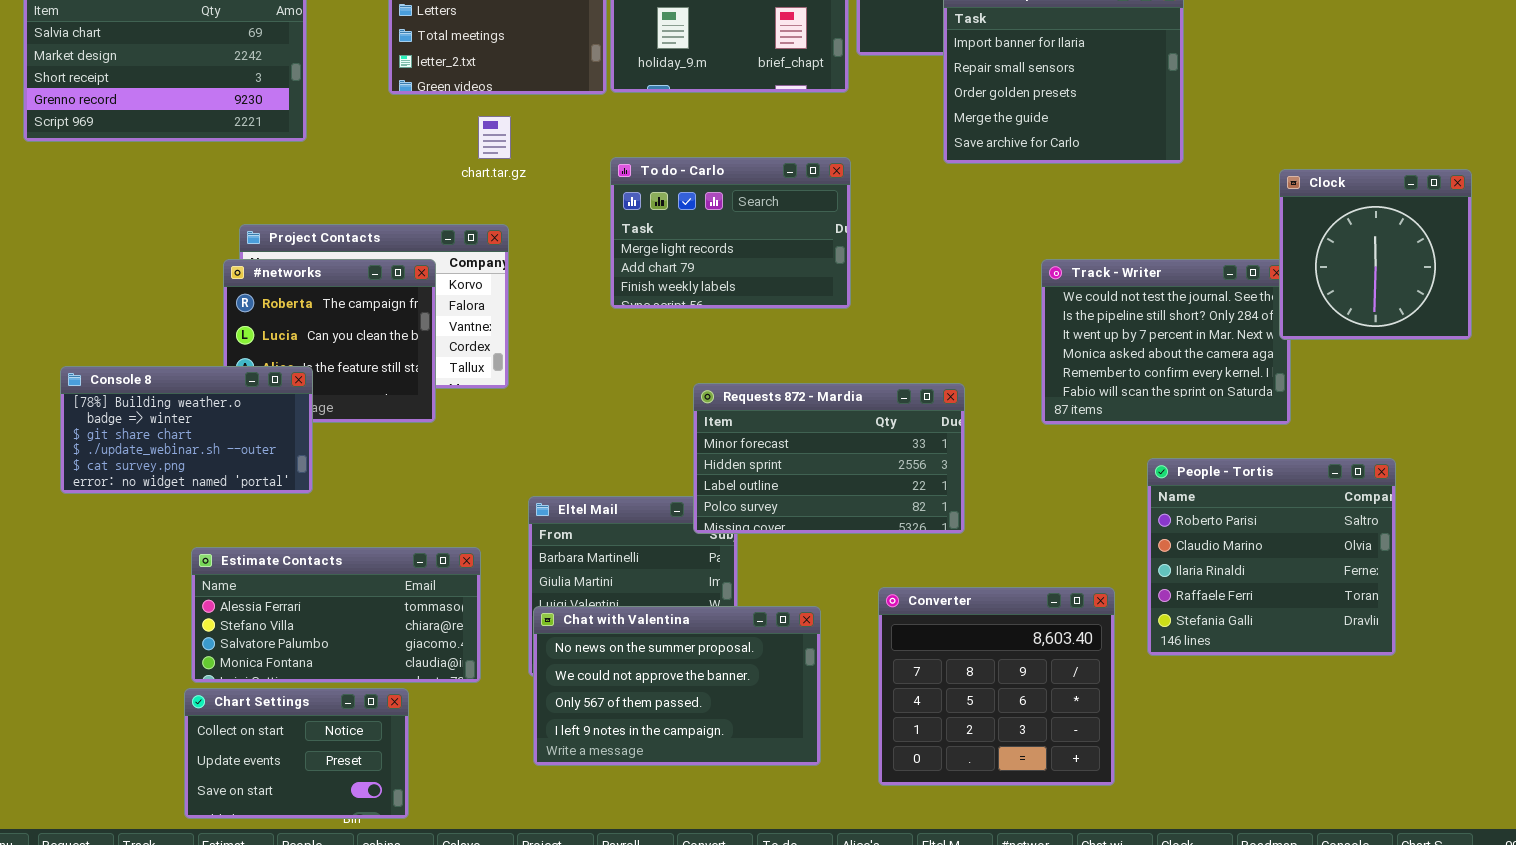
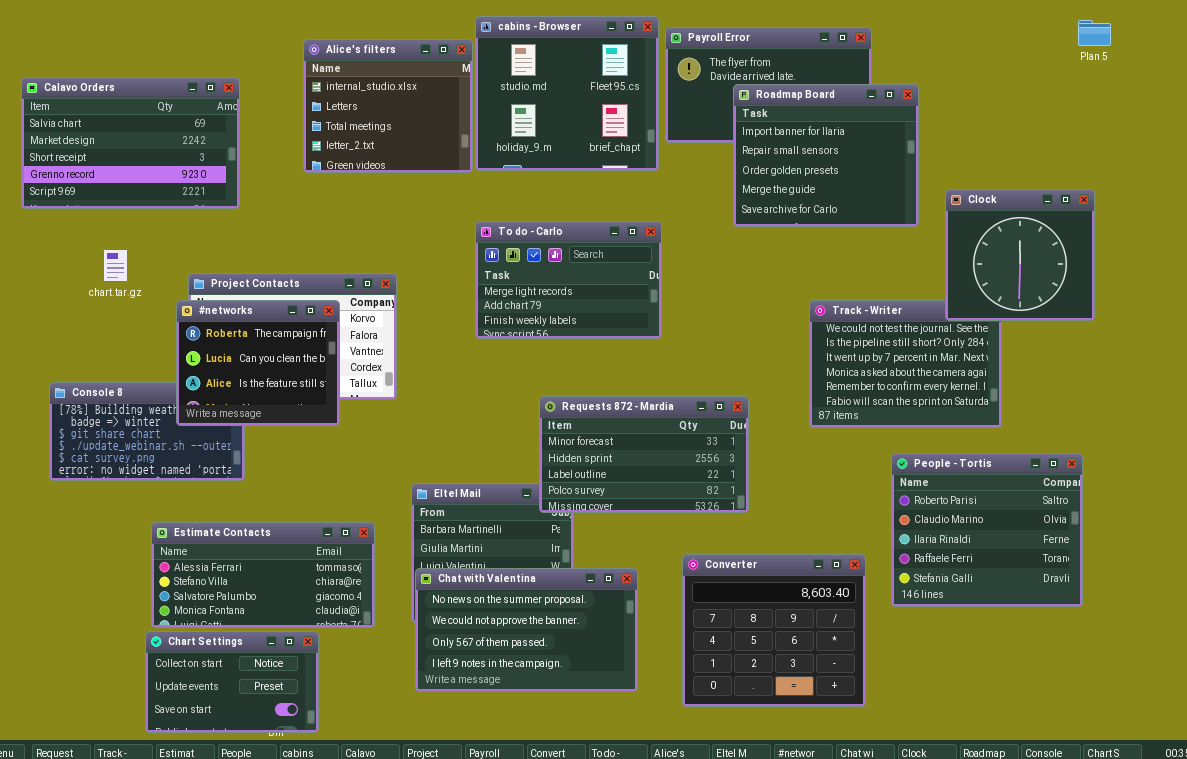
chart.tar.gz: [478,116,511,159] -> [103,249,128,282], moved
Clock: [1279,169,1472,340] -> [945,189,1095,321], moved
#networks: [223,259,436,423] -> [176,300,340,426], raised

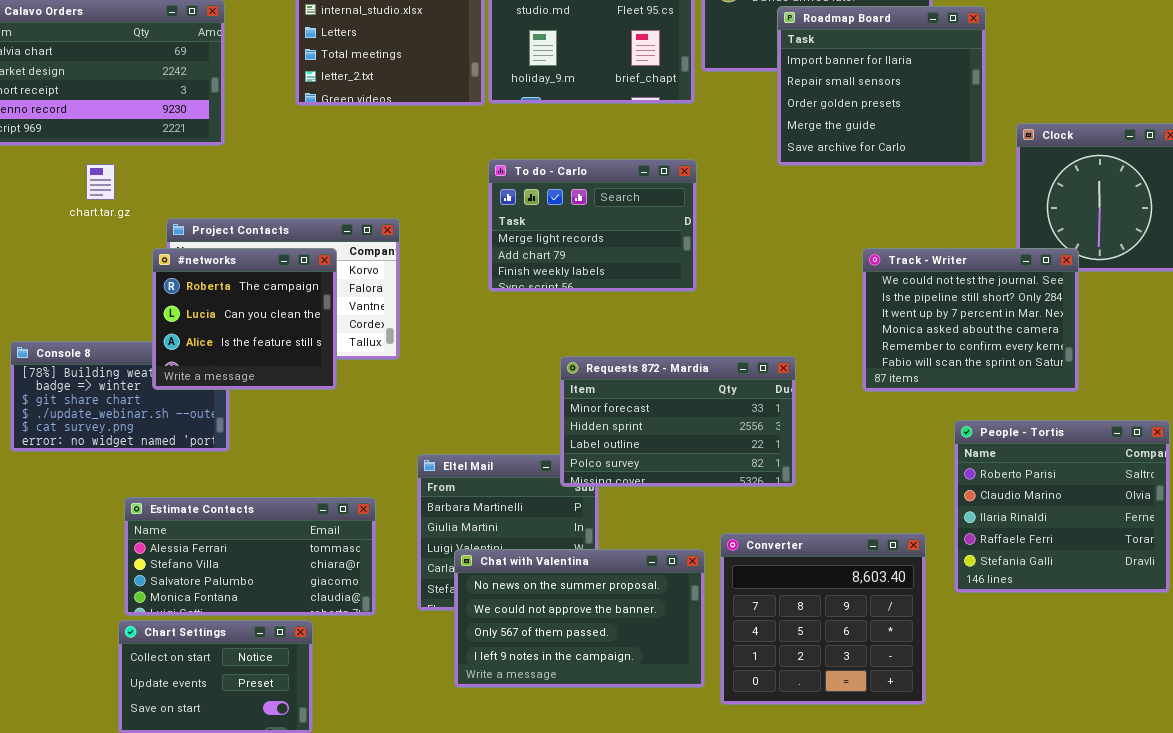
chart.tar.gz: [103,249,128,282] -> [86,164,115,200], moved
Track - Writer: [809,300,1002,428] -> [862,248,1079,392], raised
Chat with Valentina: [415,568,638,692] -> [454,549,705,688], moved

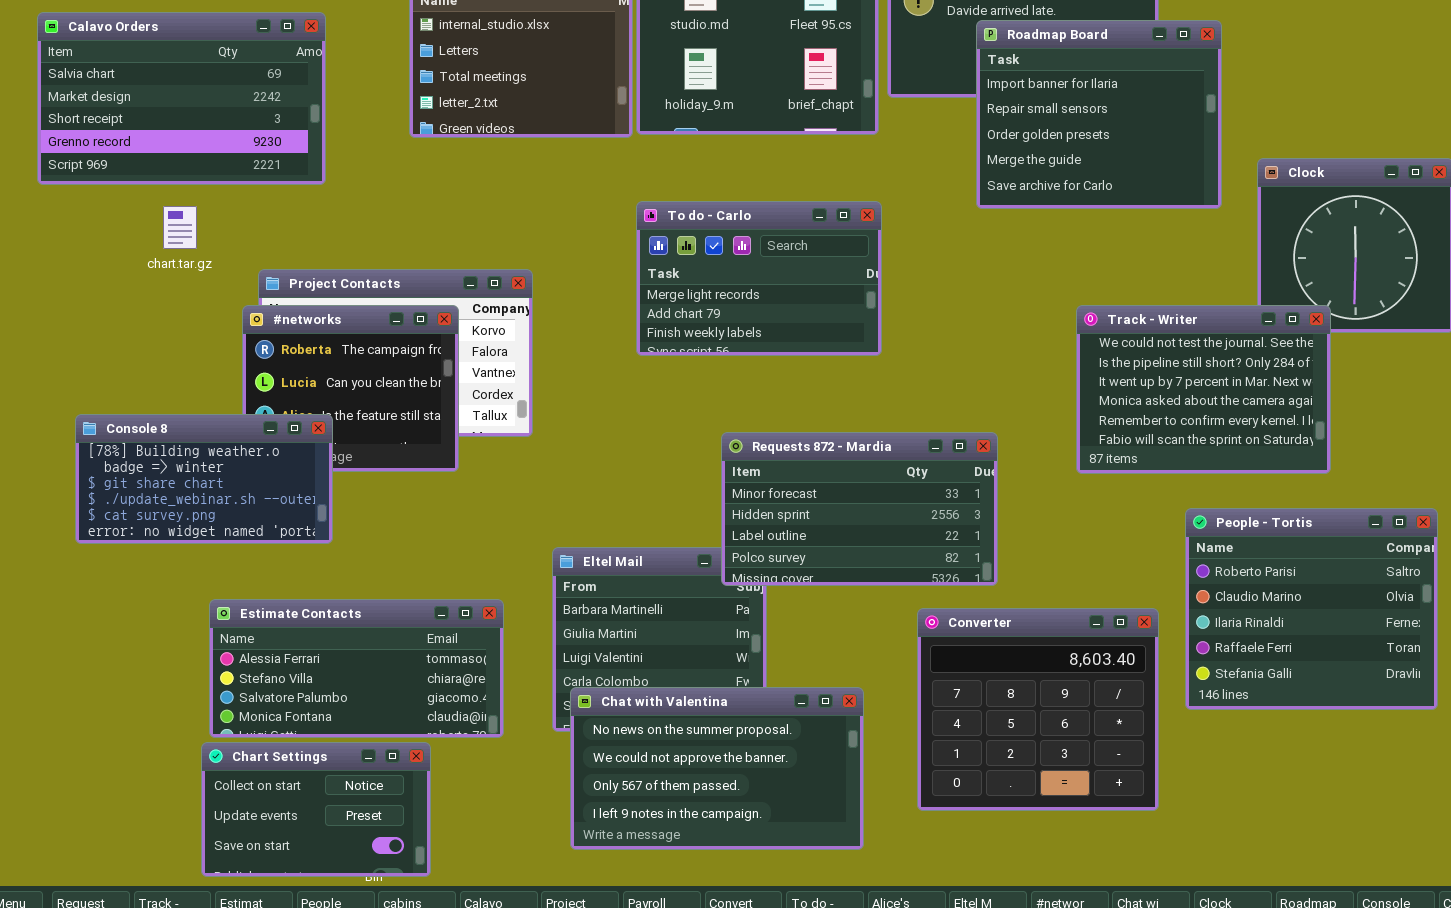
Console 8: [10,341,230,452] -> [75,414,333,544], raised
Converter: [720,533,926,705] -> [917,608,1159,811], moved
Chat with Valentina: [454,549,705,688] -> [570,687,864,850], moved

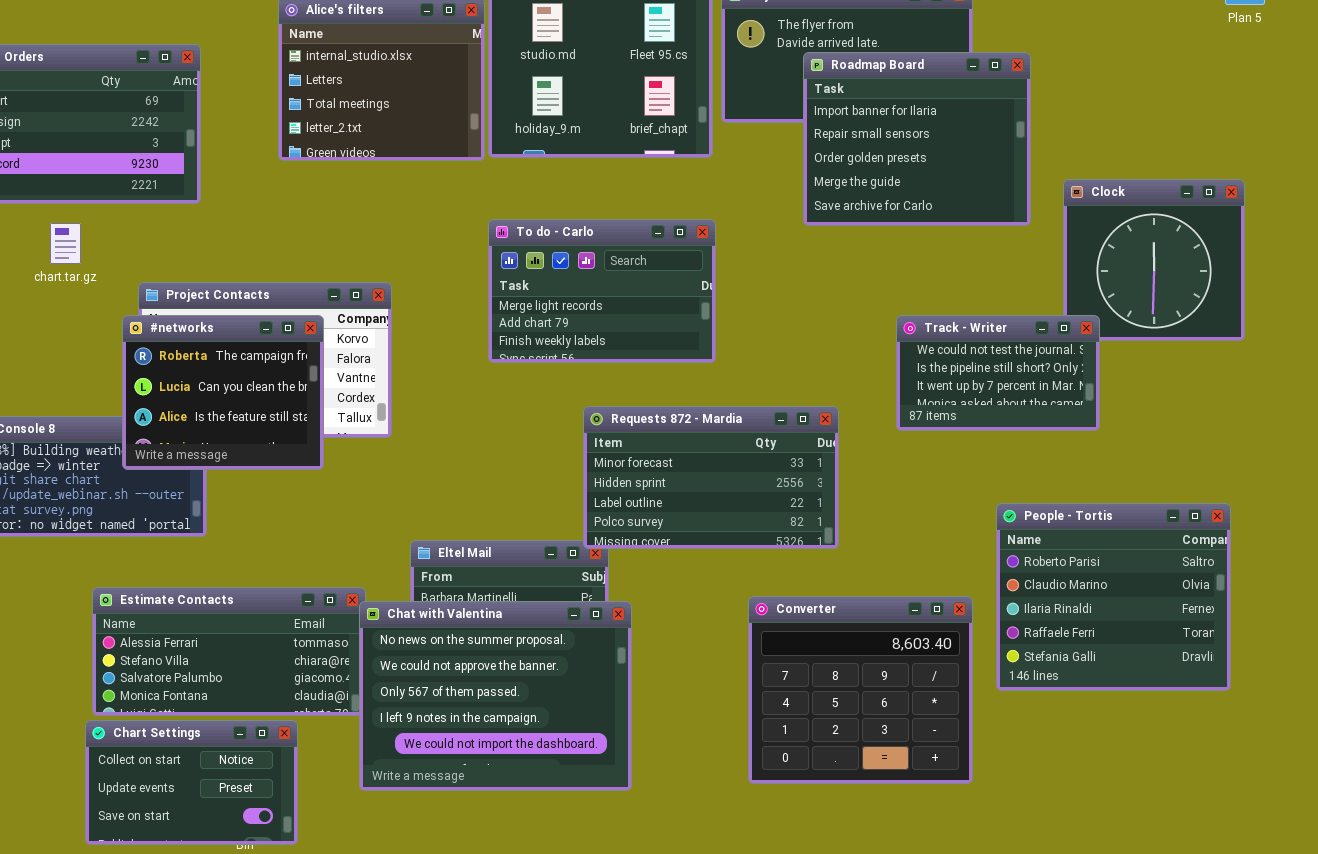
#networks: [242,305,459,472] -> [122,315,324,470], raised
Track - Writer: [1076,305,1331,474] -> [896,315,1100,431], resized
Requests 872 - Mardia: [721,432,998,586] -> [583,406,839,549], moved
Chat with Valentina: [570,687,864,850] -> [359,601,632,791], moved, resized

